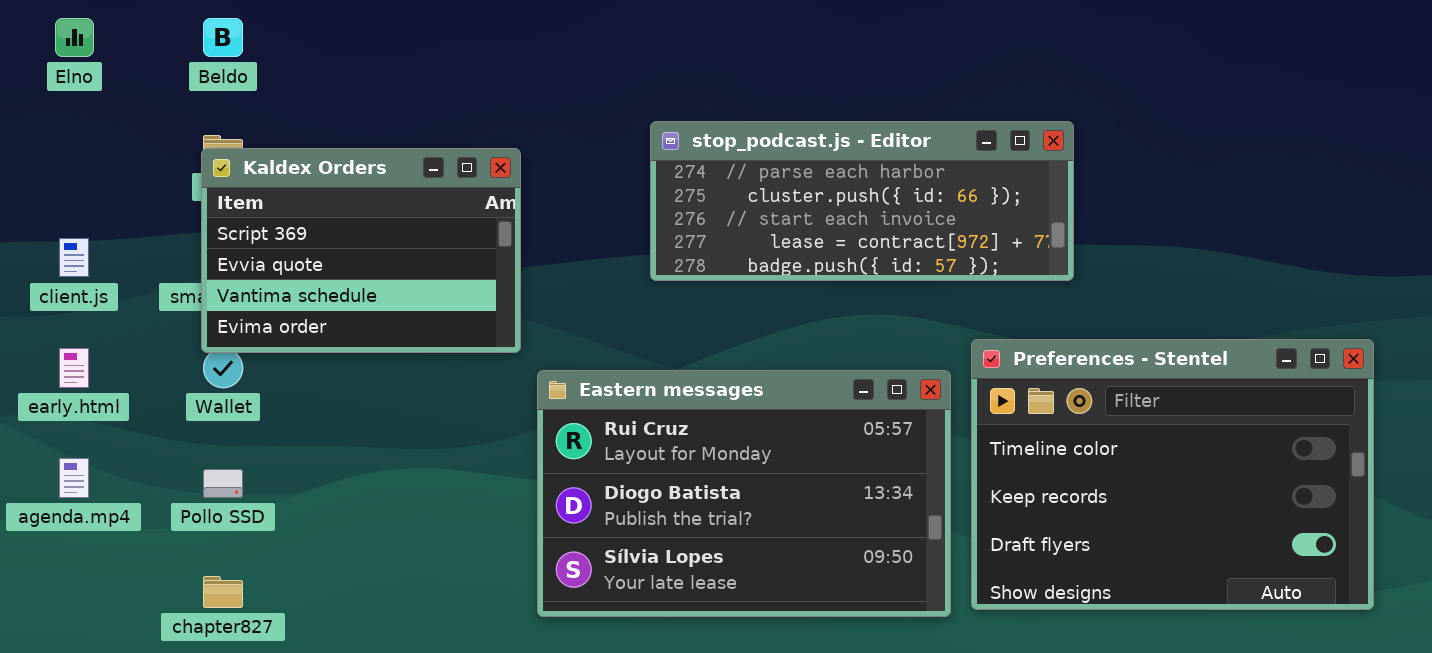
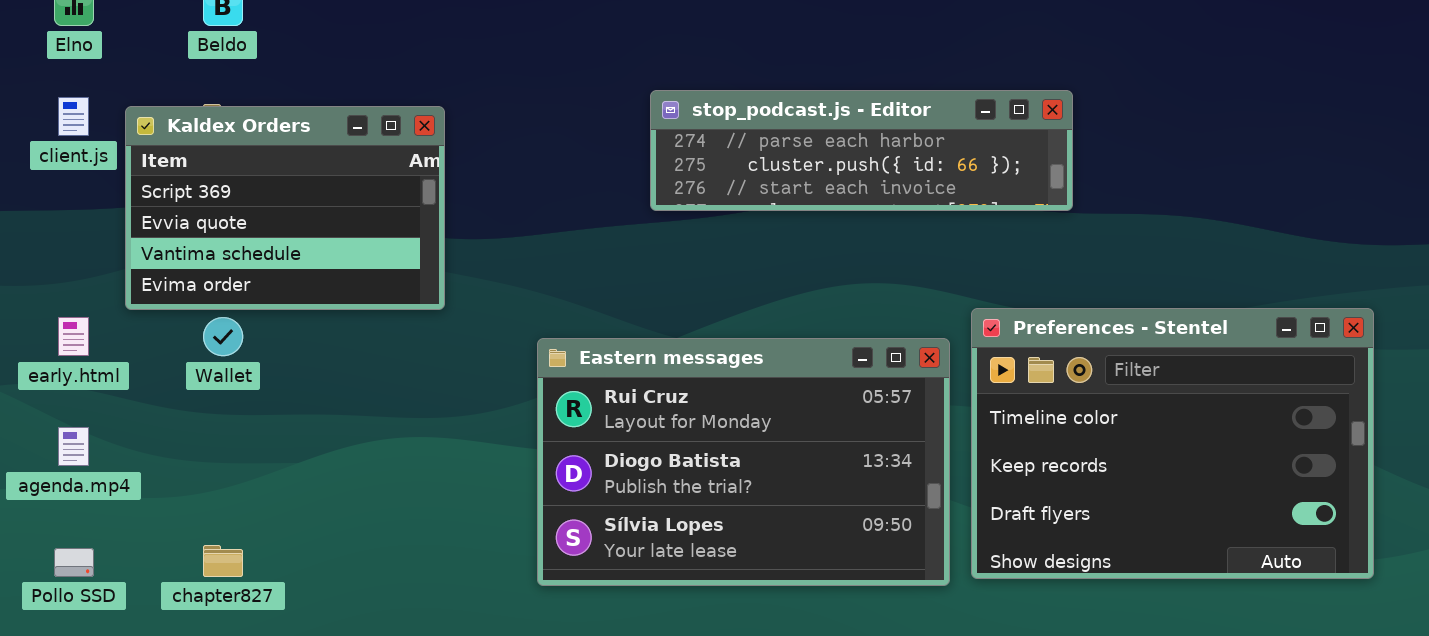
stop_podcast.js - Editor: [650,121,1074,281] -> [650,90,1073,211], resized
Kaldex Orders: [201,148,521,353] -> [125,106,445,310], moved
client.js: [59,238,89,277] -> [58,97,89,136], moved
Pollo SSD: [203,469,243,498] -> [54,548,94,577], moved

